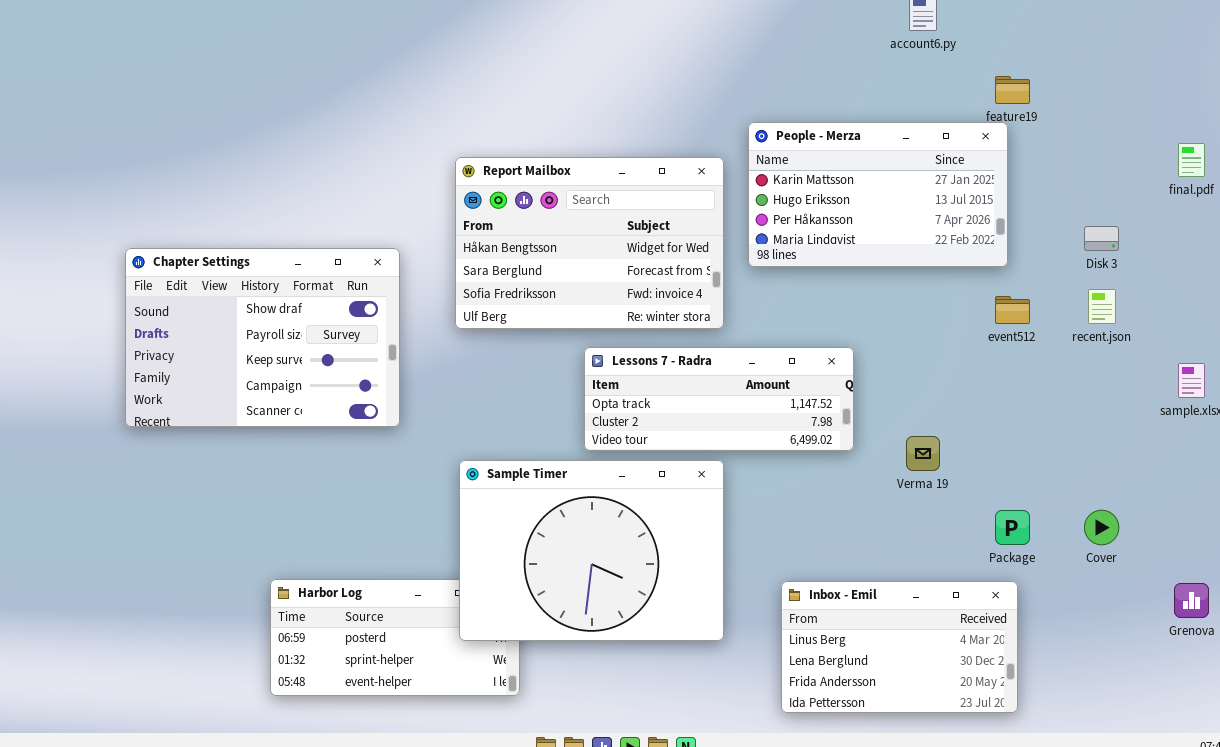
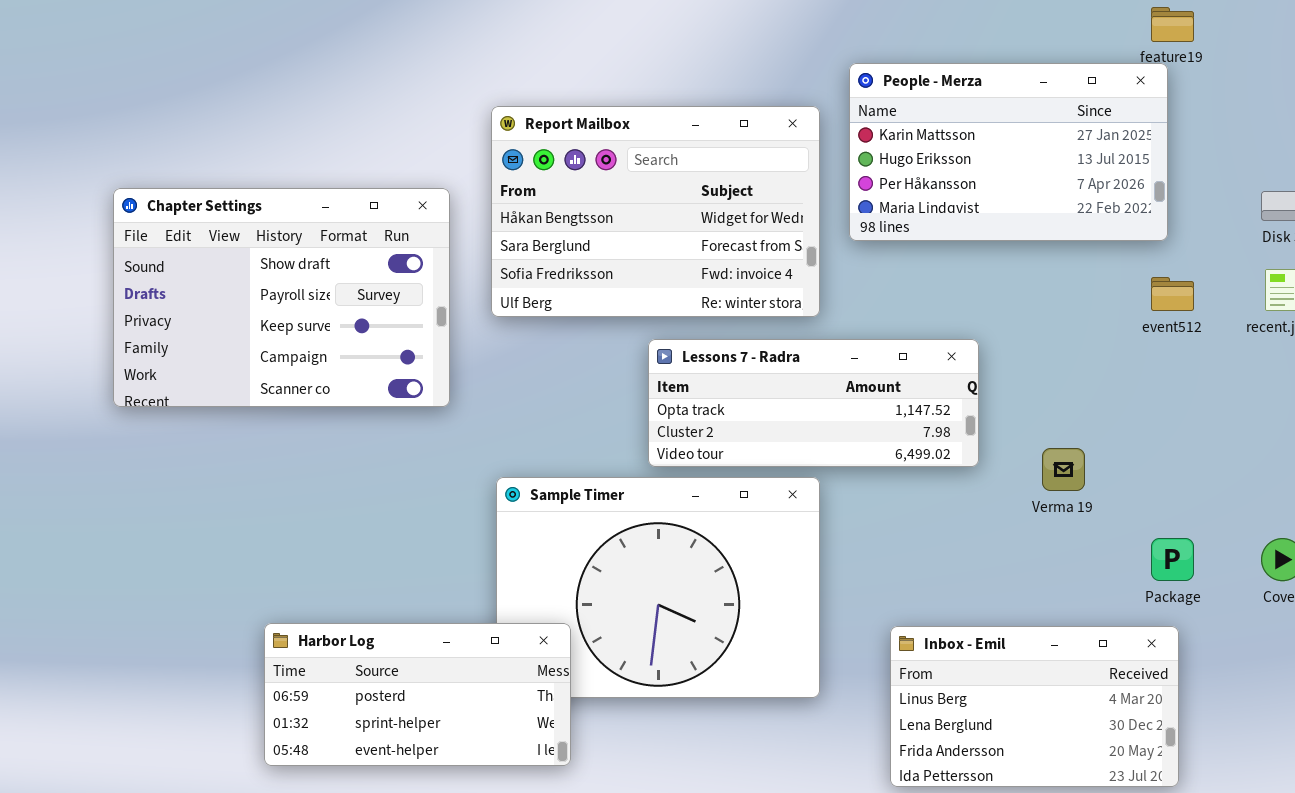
Chapter Settings: [125,248,400,427] -> [113,188,450,407], moved
Harbor Log: [270,579,520,696] -> [264,623,571,766], raised

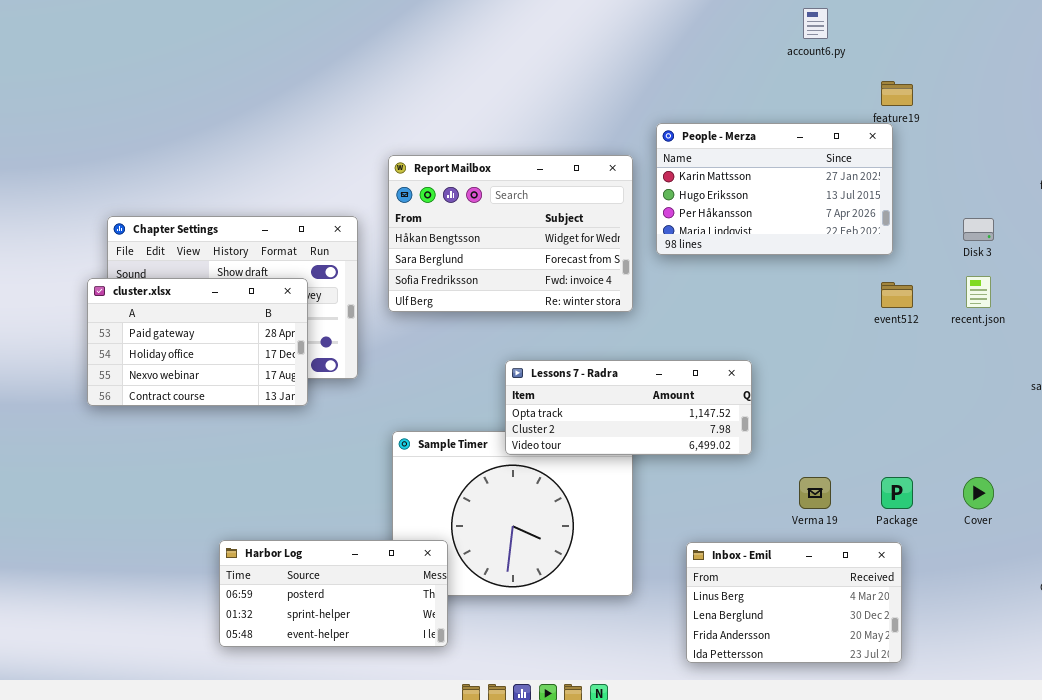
cluster.xlsx: none -> [87,278,308,406], opened
Lessons 7 - Radra: [648,339,979,467] -> [505,360,752,455], moved
Verma 19: [1042,448,1085,491] -> [799,477,831,509], moved

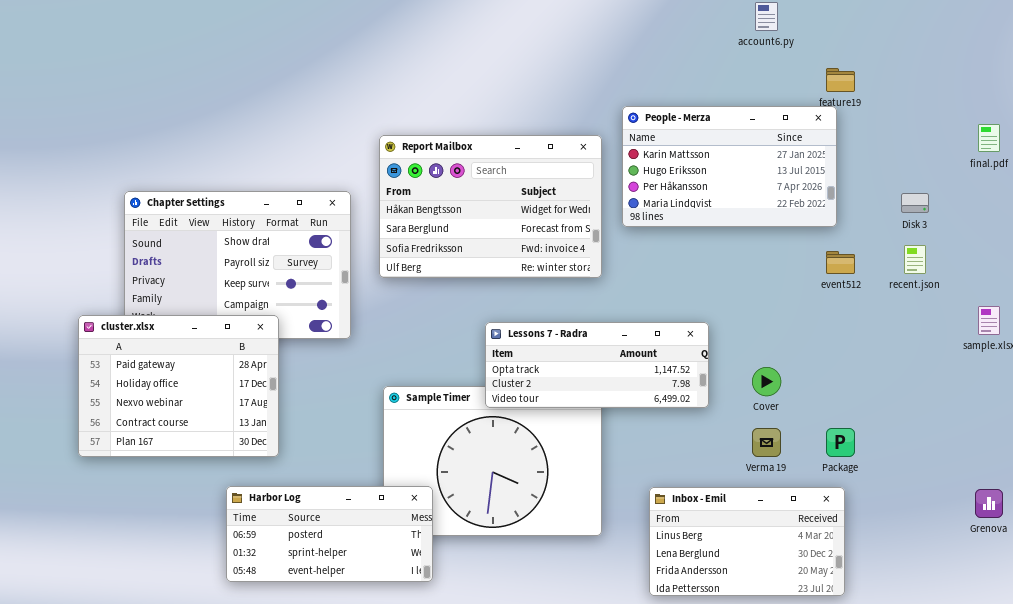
cluster.xlsx: [87,278,308,406] -> [78,315,279,457], moved, resized
Cover: [963,477,994,509] -> [752,367,781,396], moved

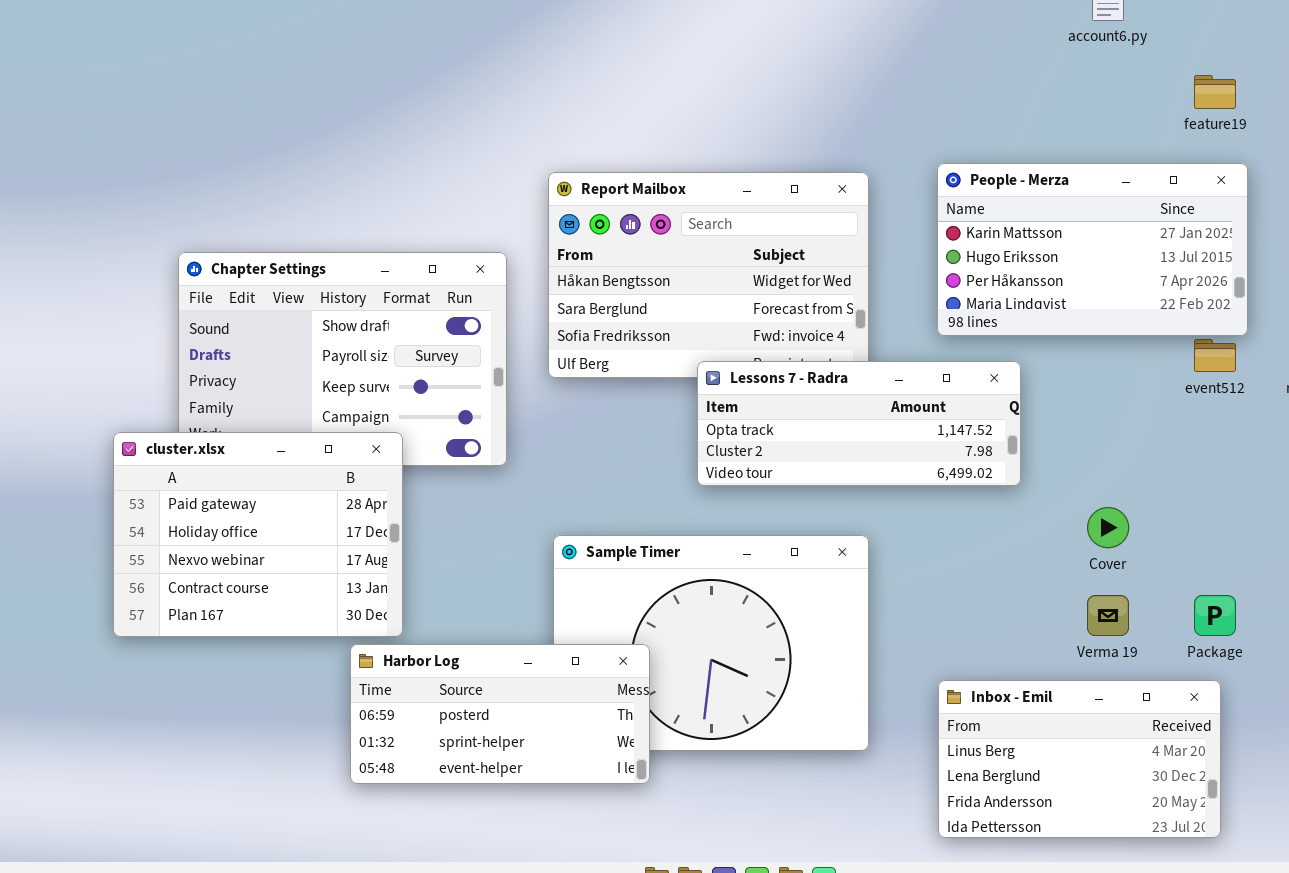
People - Merza: [622,106,837,227] -> [937,163,1248,336], moved
Lessons 7 - Radra: [485,322,709,408] -> [697,361,1021,486], moved
Harbor Log: [226,486,433,582] -> [350,644,650,784], moved

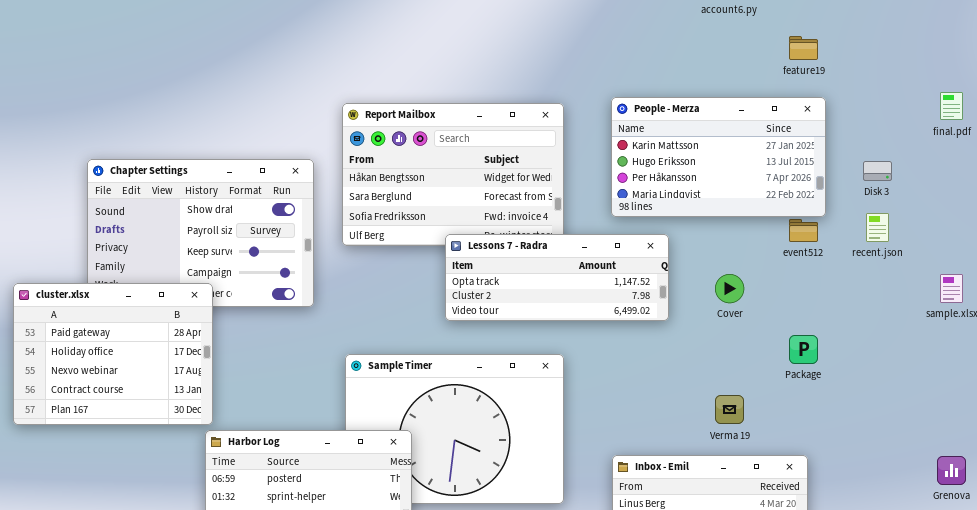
cluster.xlsx: [113,432,403,637] -> [13,283,213,425], moved
Cover: [1087,507,1129,548] -> [715,274,744,303], moved
Package: [1194,595,1236,636] -> [789,335,818,364], moved

